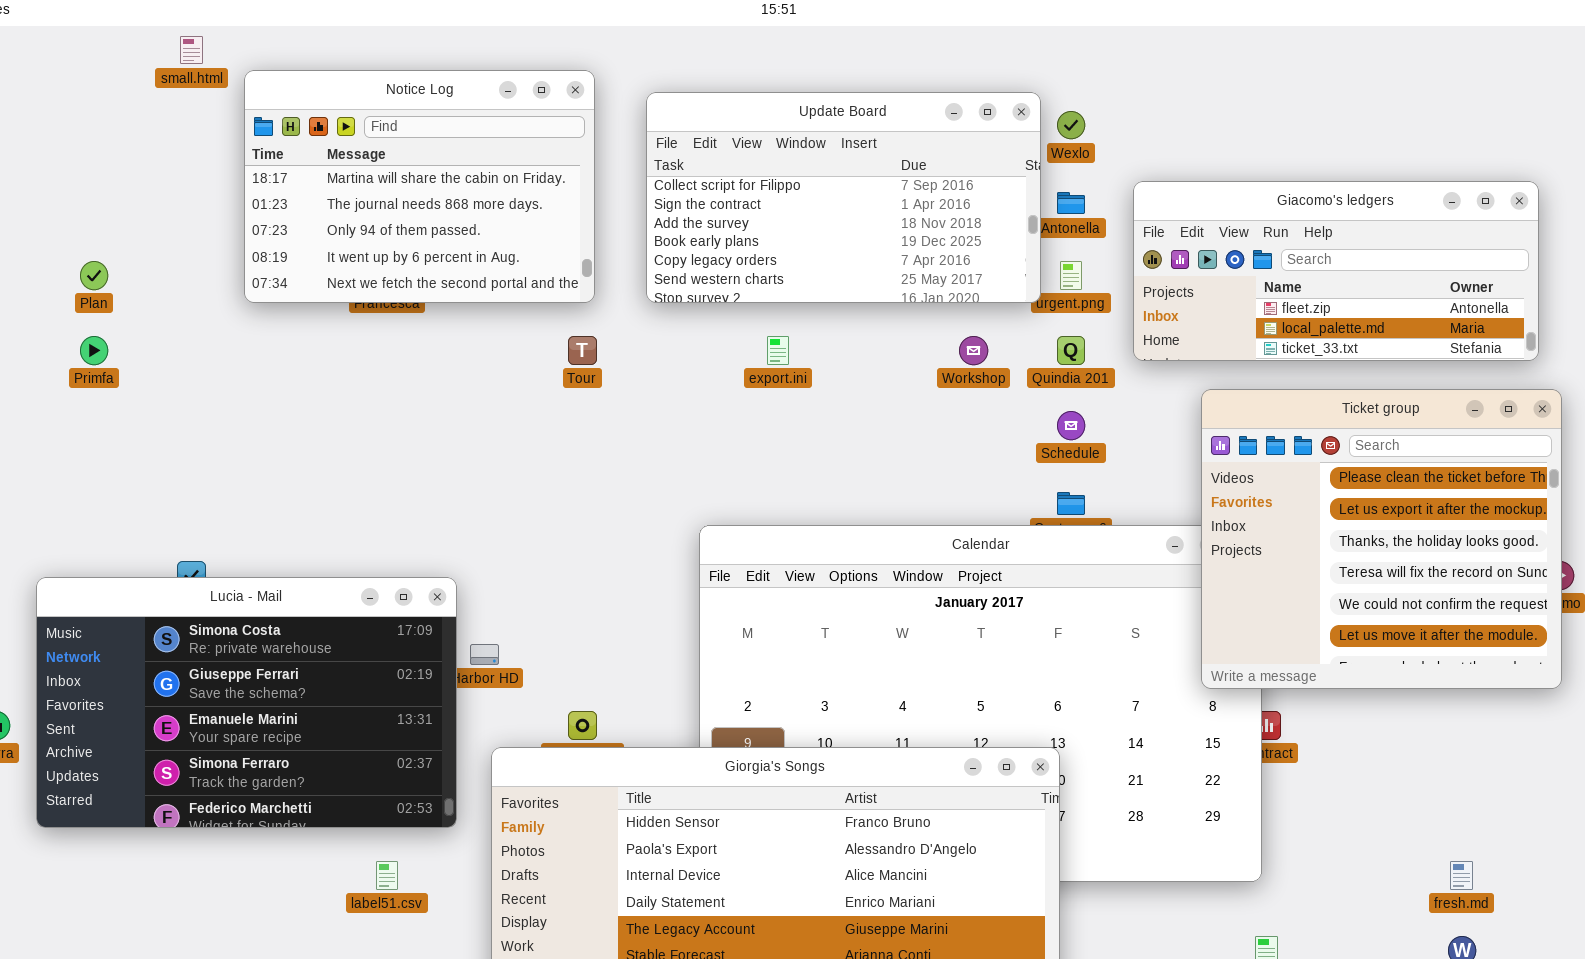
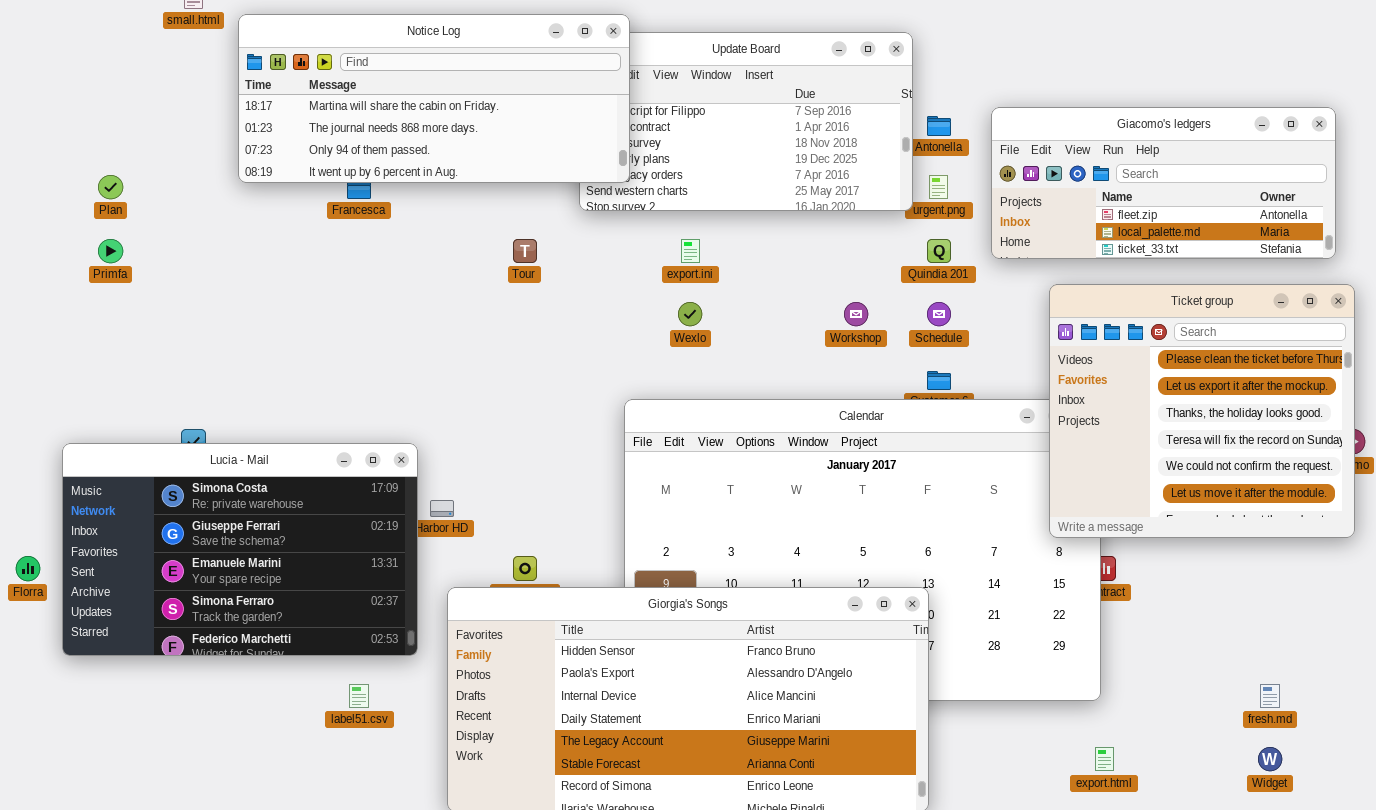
Notice Log: [244,70,595,303] -> [238,14,630,183], resized
Wexlo: [1057,111,1085,139] -> [678,302,702,326], moved
Workshop: [959,336,988,365] -> [844,302,868,326], moved

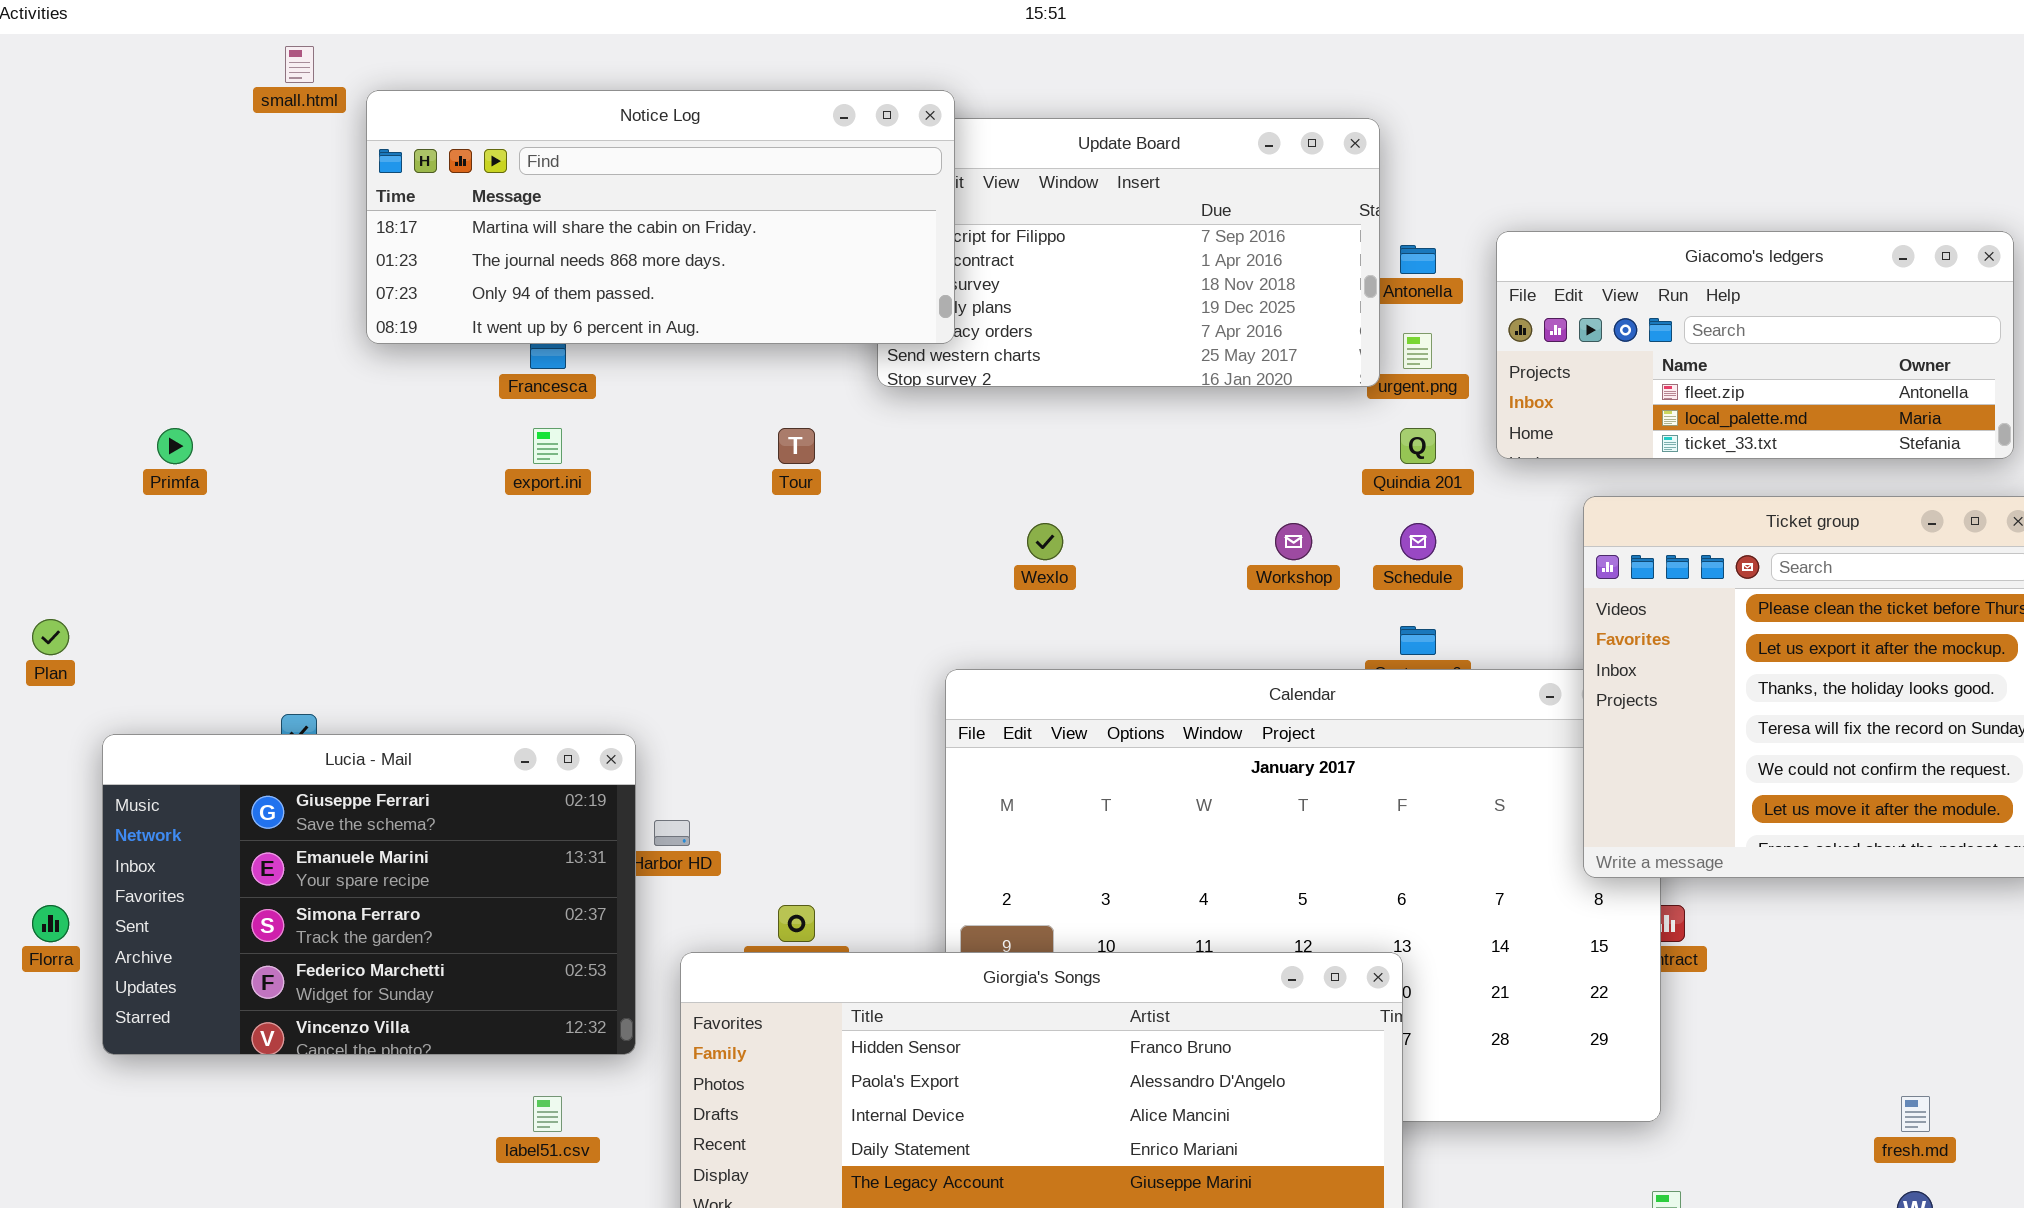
Plan: [98,175,123,199] -> [32,619,69,655], moved
export.ini: [681,239,700,263] -> [533,428,562,464], moved
Lucia - Mail: [62,443,418,656] -> [102,734,636,1055], scrolled down 1 row

